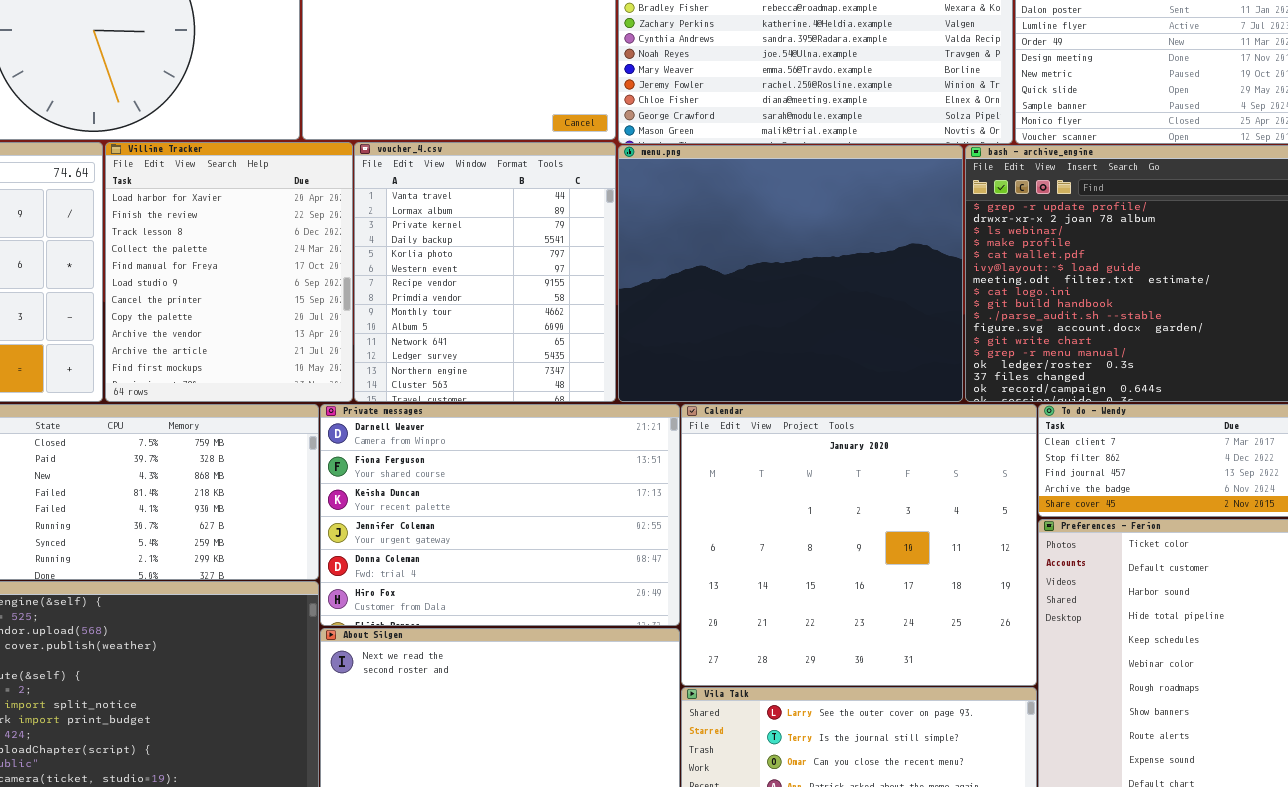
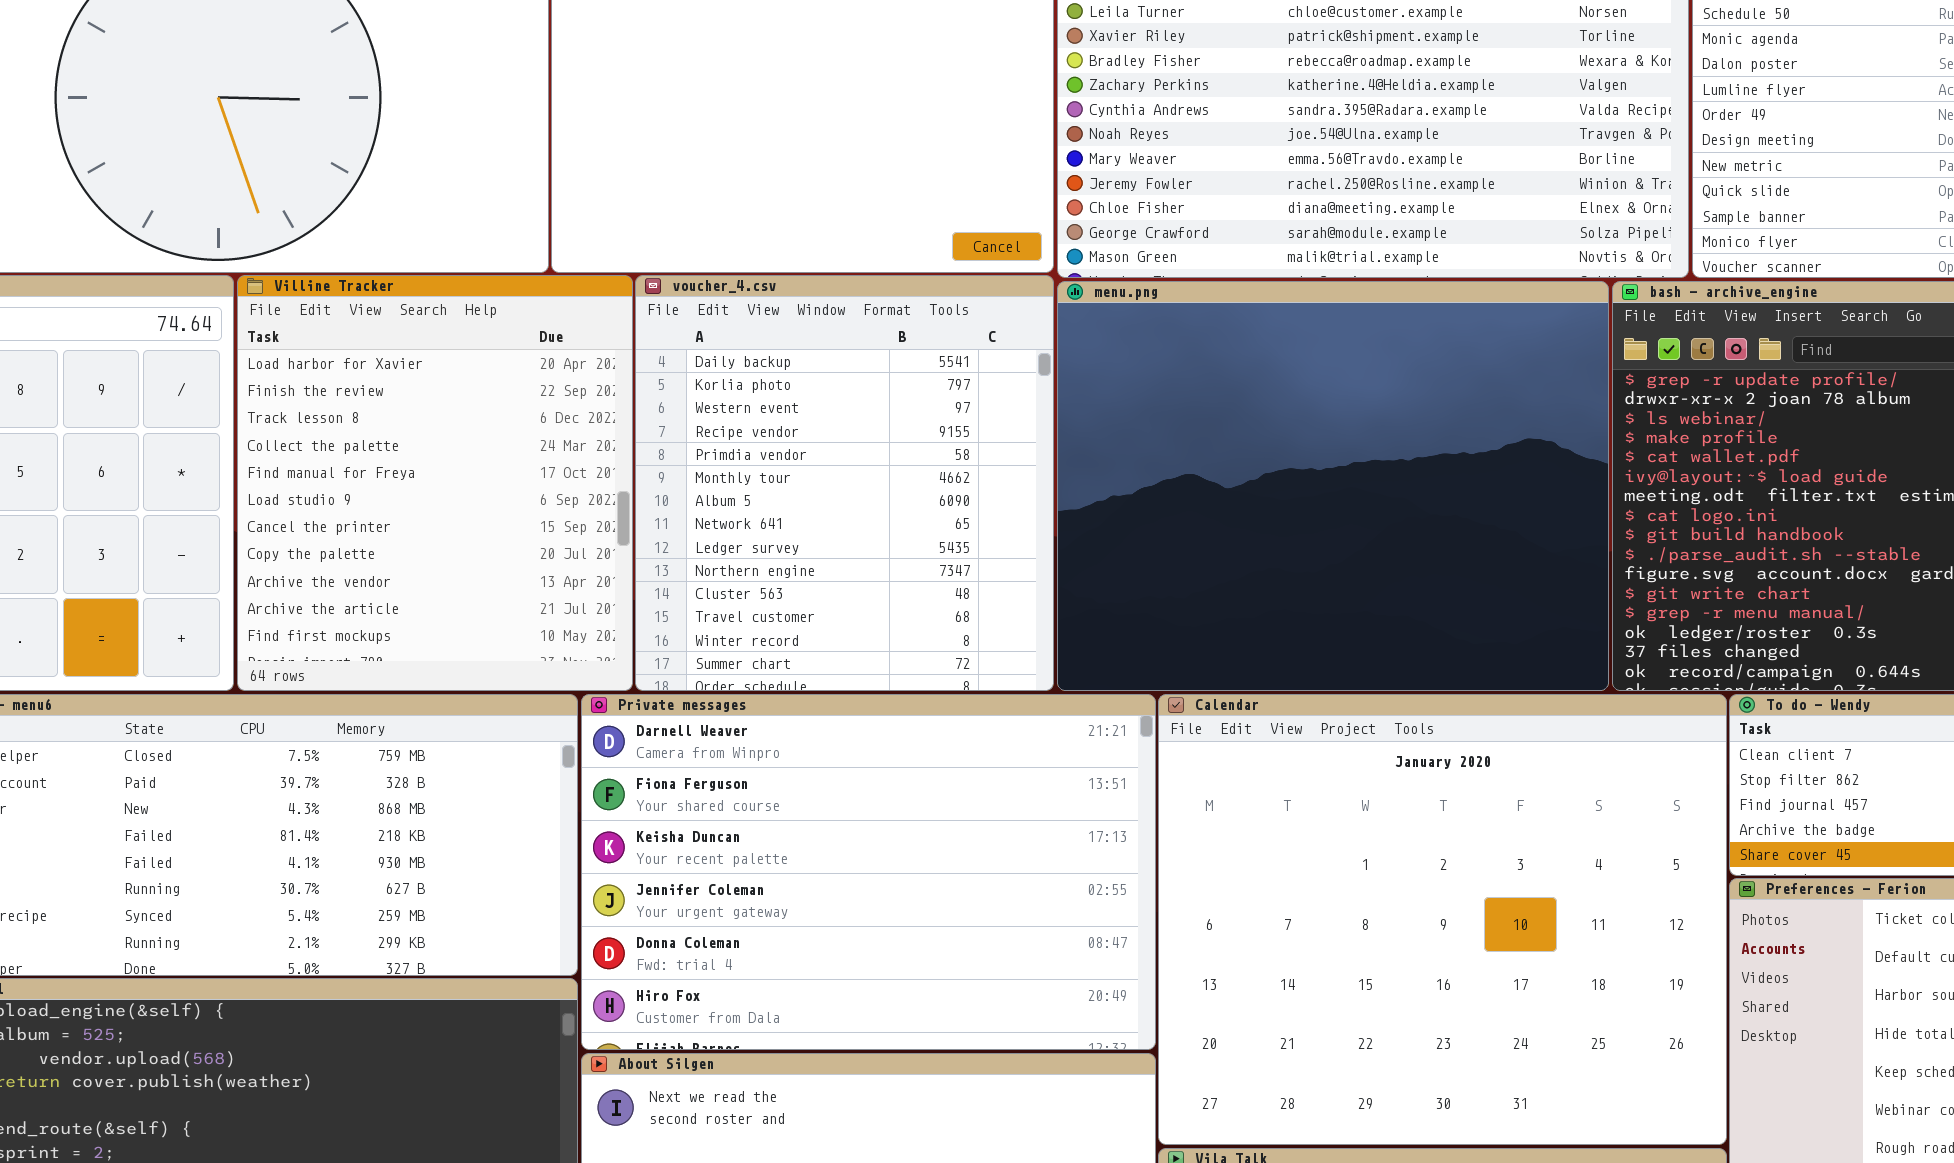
voucher_4.csv: [354,142,616,402] -> [635,275,1054,691], scrolled down 3 rows

